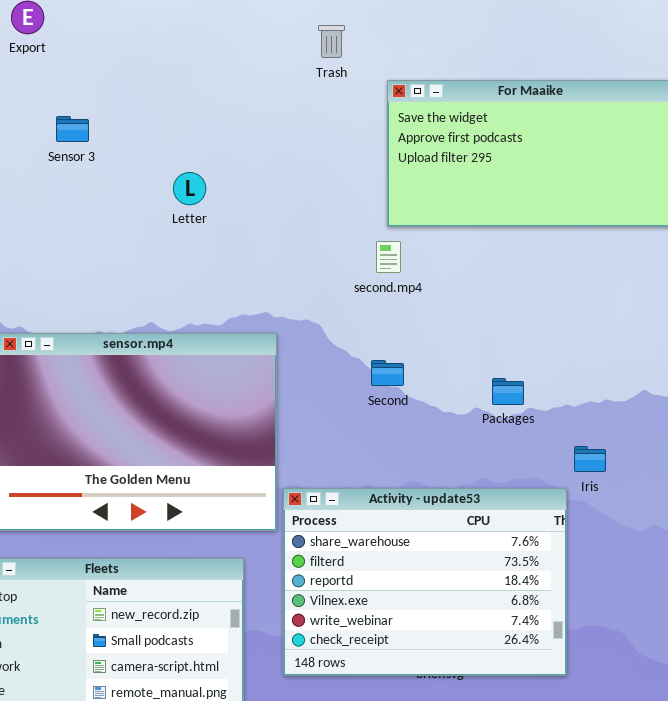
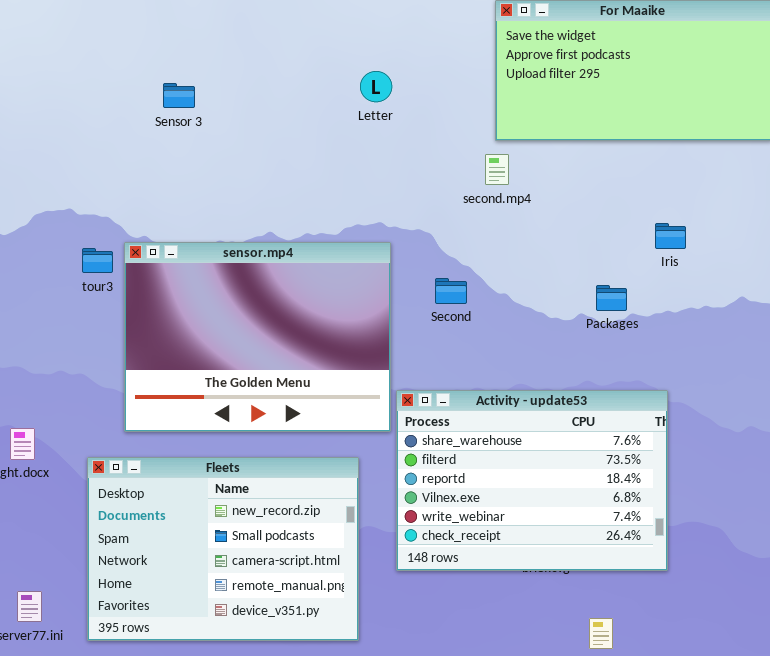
Sensor 3: [56,116,89,142] -> [163,83,195,108], moved
Letter: [173,172,206,205] -> [360,71,392,102], moved
Second: [371,360,404,386] -> [435,278,467,304], moved
Iris: [574,446,606,472] -> [655,223,686,249], moved

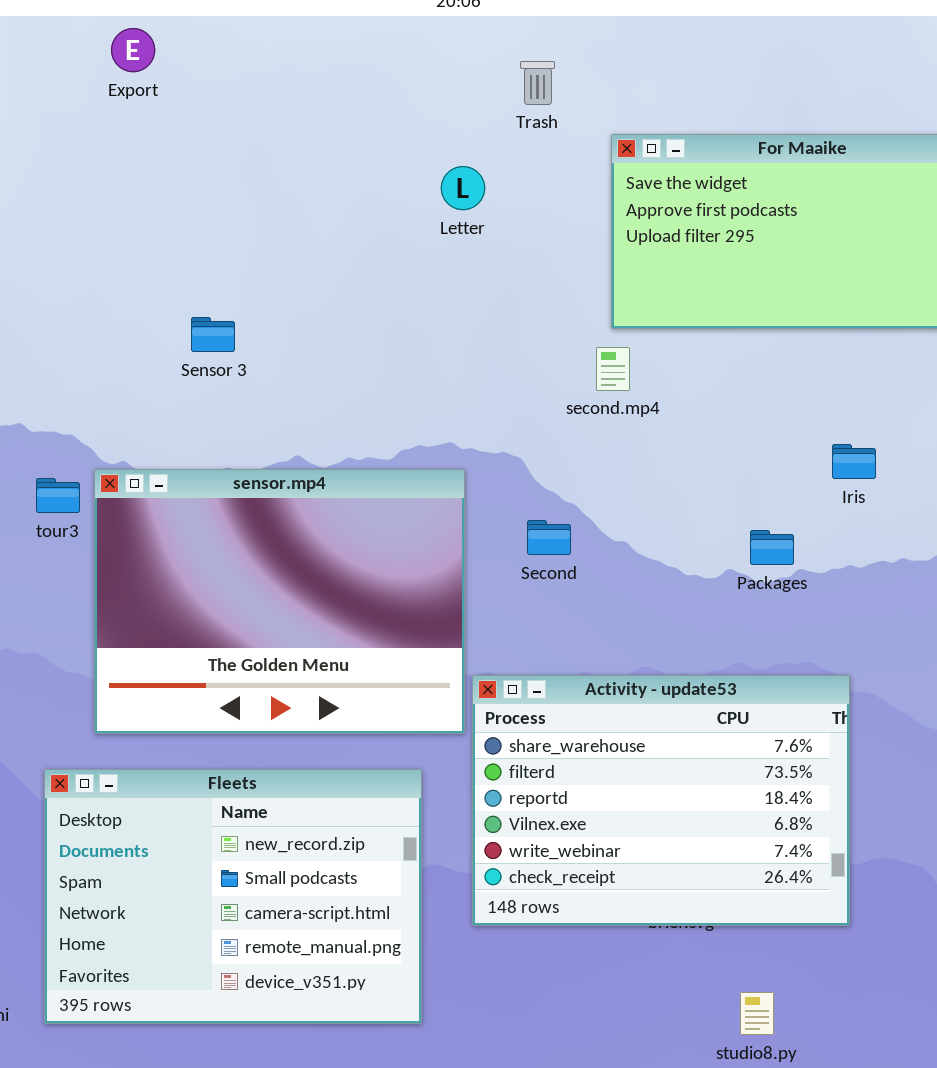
Letter: [360,71,392,102] -> [441,166,485,210], moved
Sensor 3: [163,83,195,108] -> [191,317,235,352], moved

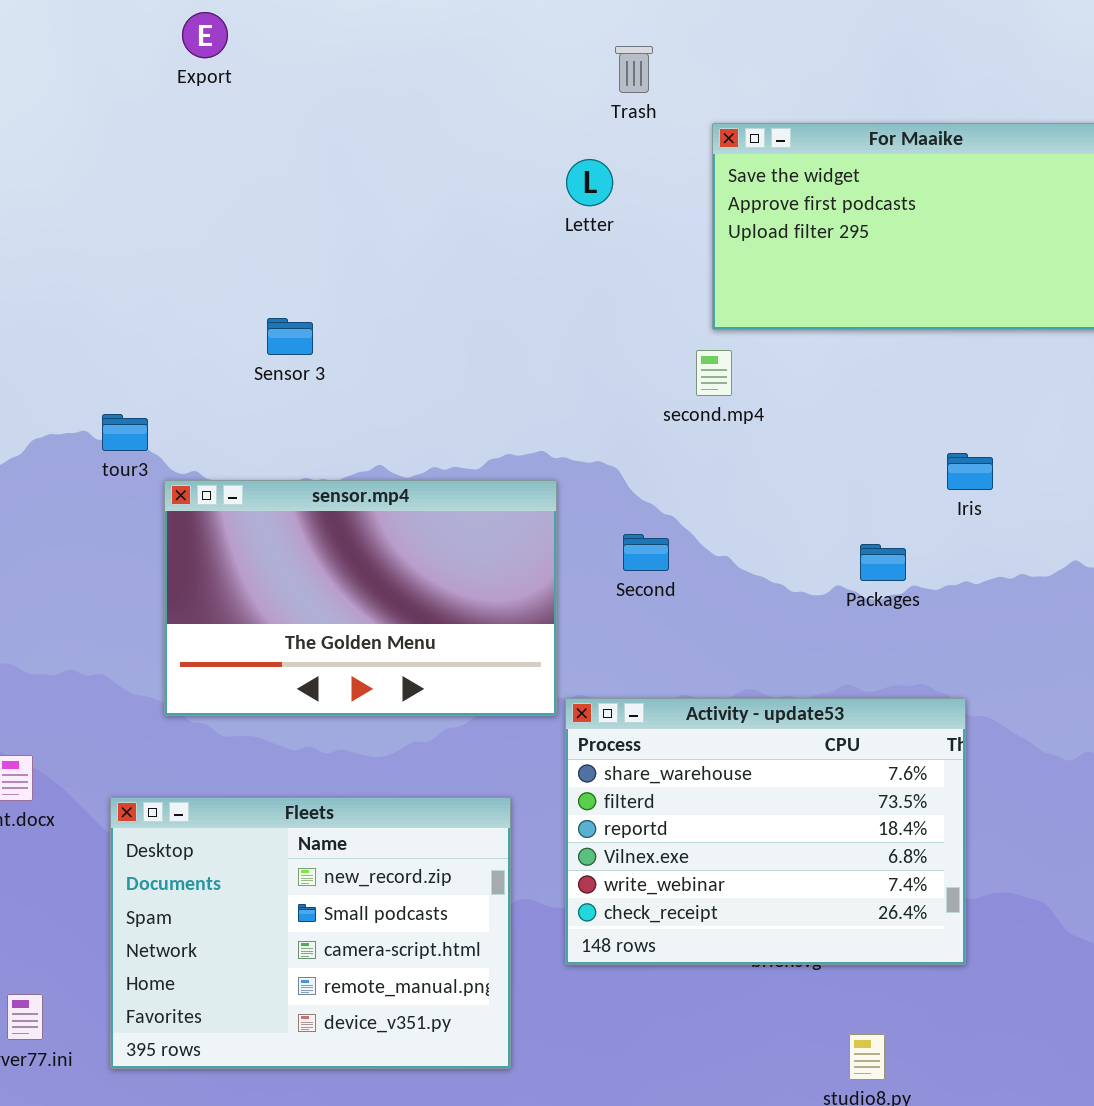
Letter: [441,166,485,210] -> [566,159,613,206], moved
sensor.mp4: [94,469,465,734] -> [164,480,557,716], resized
tour3: [36,478,80,513] -> [102,414,148,451], moved

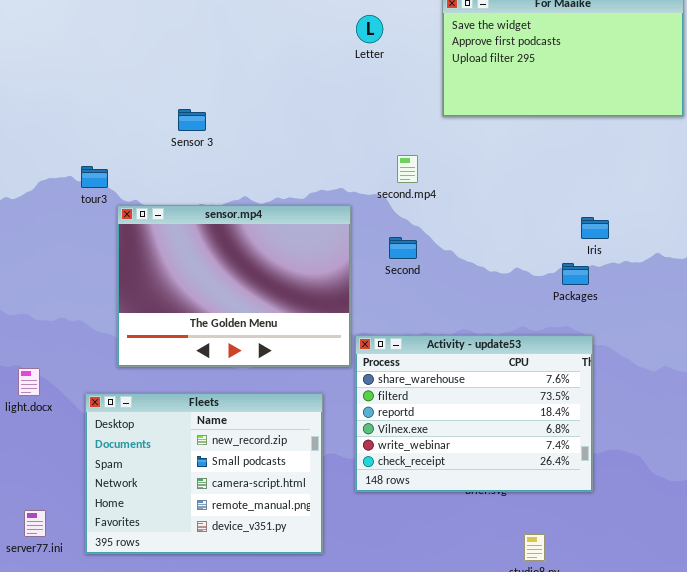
second.mp4: [696,350,732,396] -> [397,155,418,183], moved
Iris: [947,453,993,490] -> [581,217,609,239], moved
sensor.mp4: [164,480,557,716] -> [117,205,351,367], resized
Packages: [860,544,906,581] -> [562,263,589,285], moved

